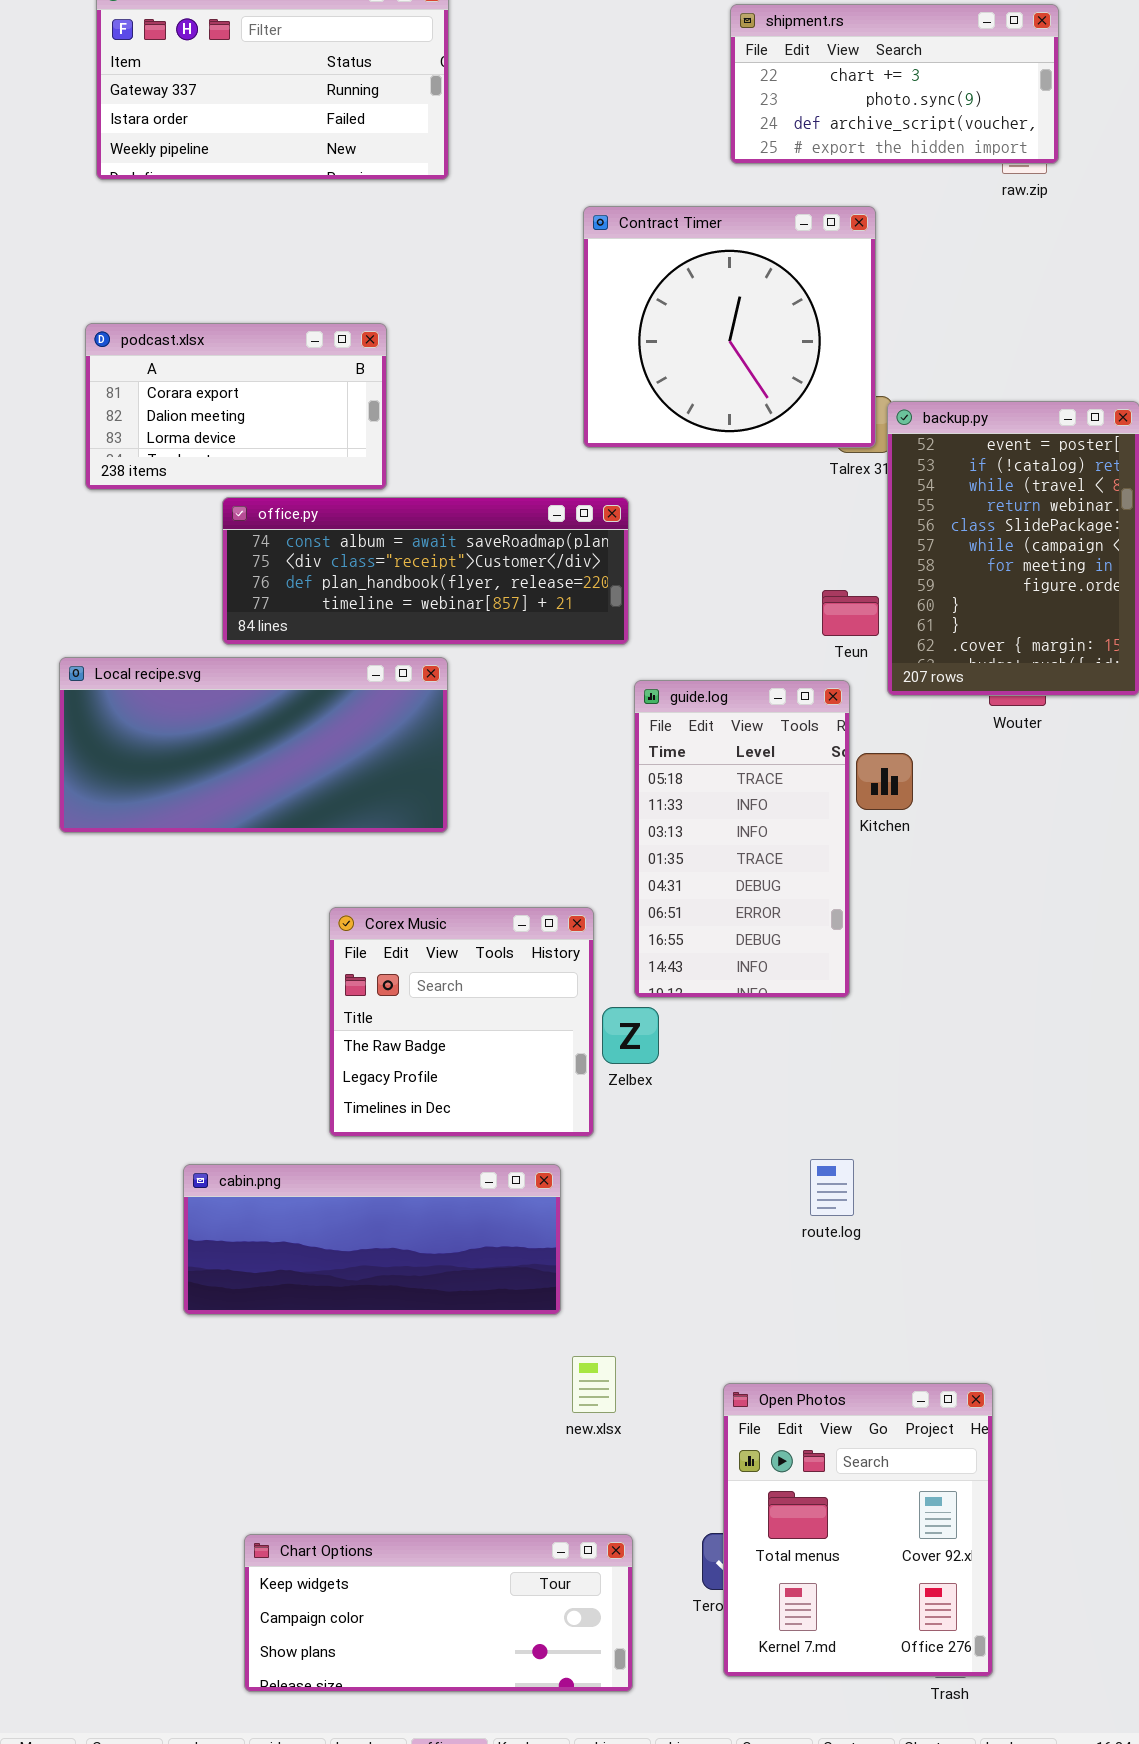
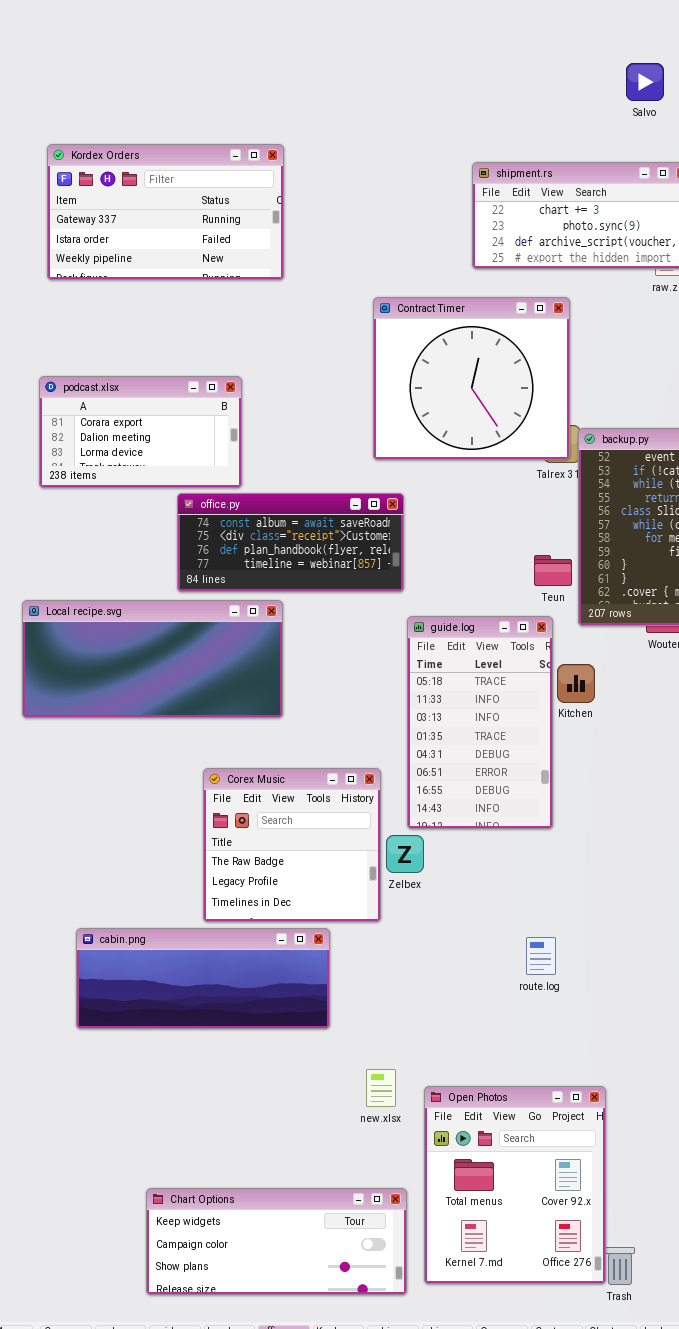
office.py: [222,497,629,645] -> [177,493,404,592], resized
cabin.png: [183,1164,561,1315] -> [76,928,330,1029], moved
Open Photos: [723,1383,993,1677] -> [424,1086,606,1284], moved

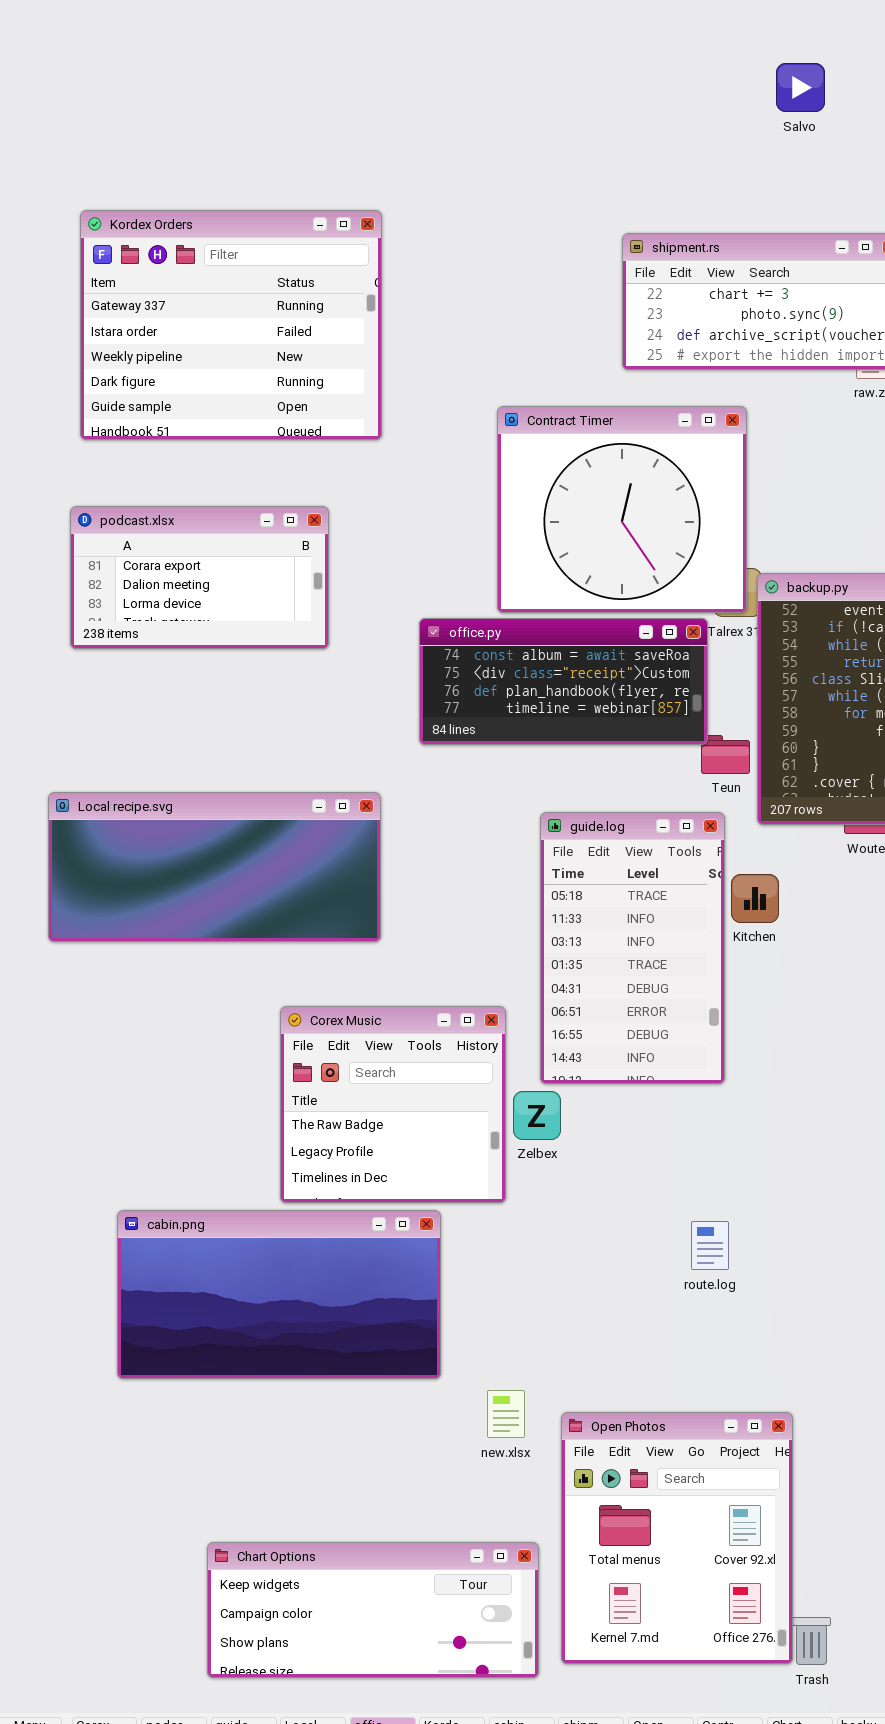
Salvo: [626,63,664,101] -> [776,63,825,112], moved
Kordex Orders: [47,144,284,280] -> [80,210,382,440], resized
office.py: [177,493,404,592] -> [419,618,708,745], moved
cabin.png: [76,928,330,1029] -> [117,1210,441,1379], resized

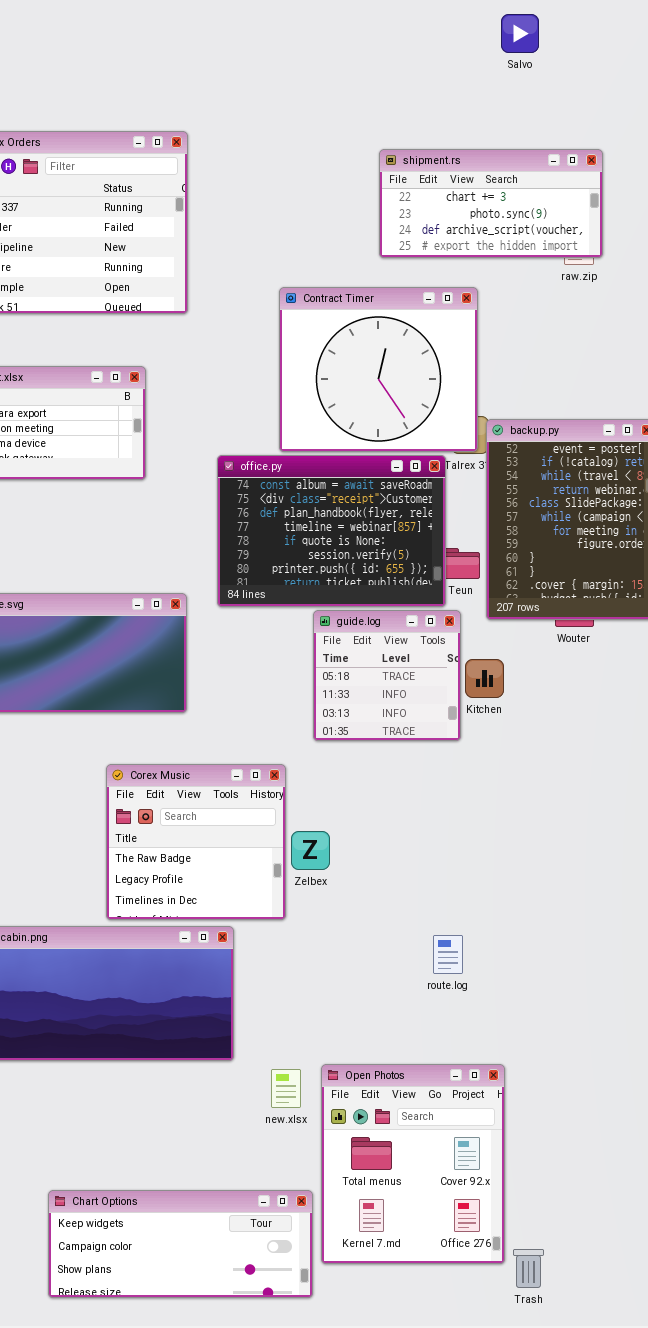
office.py: [419,618,708,745] -> [217,455,446,607], resized
guide.log: [540,812,725,1084] -> [313,610,461,741], resized
Open Photos: [561,1412,793,1664] -> [321,1064,505,1264], moved

